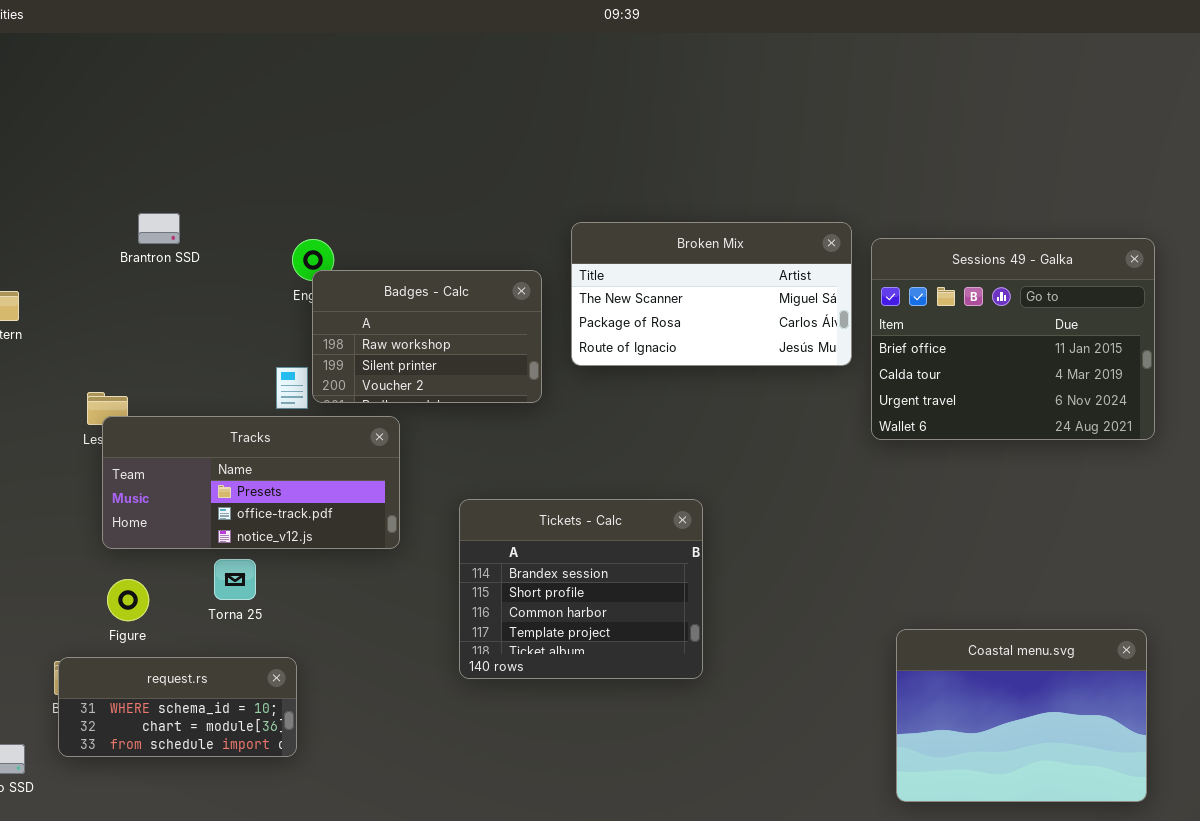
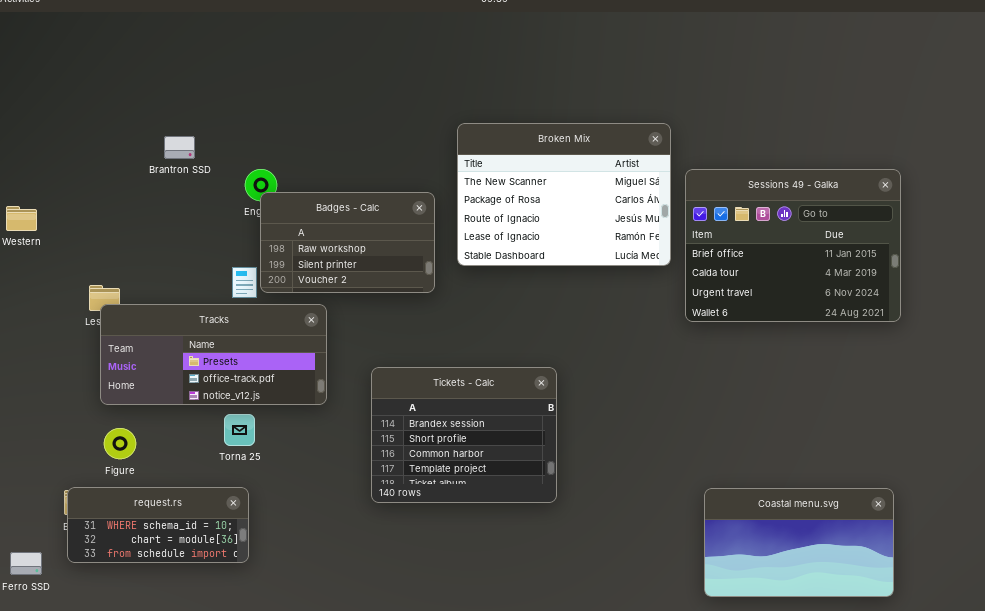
Brantron SSD: [138,213,180,244] -> [164,136,195,159], moved
Broken Mix: [571,222,852,366] -> [457,123,671,266], resized
Torna 25: [214,559,256,600] -> [224,414,255,446], moved
Coastal menu.svg: [896,629,1147,802] -> [704,488,894,597], resized

